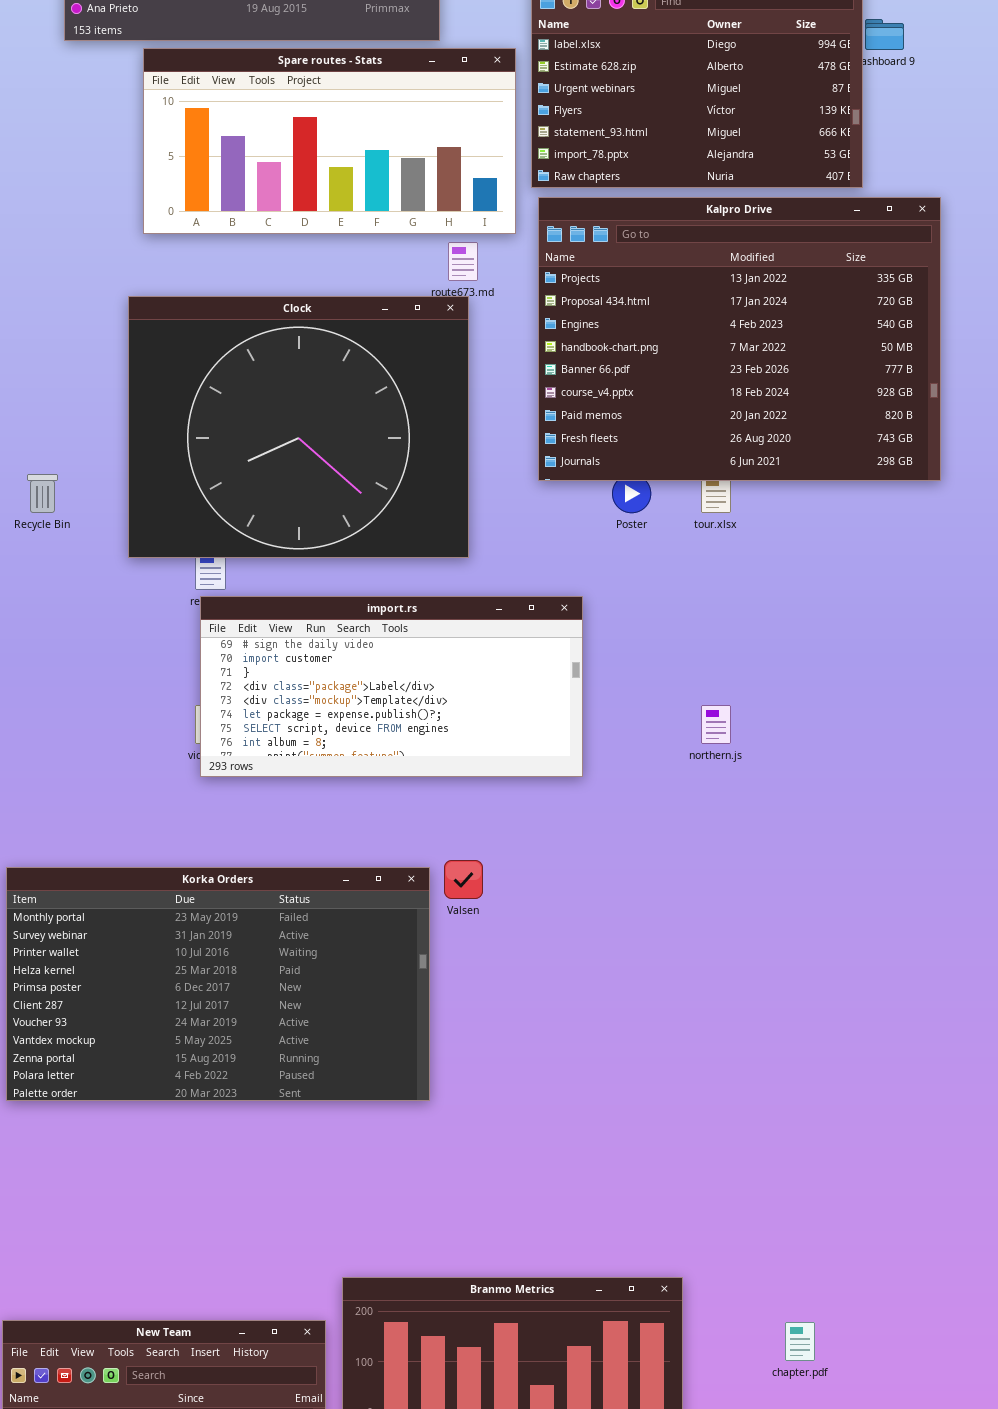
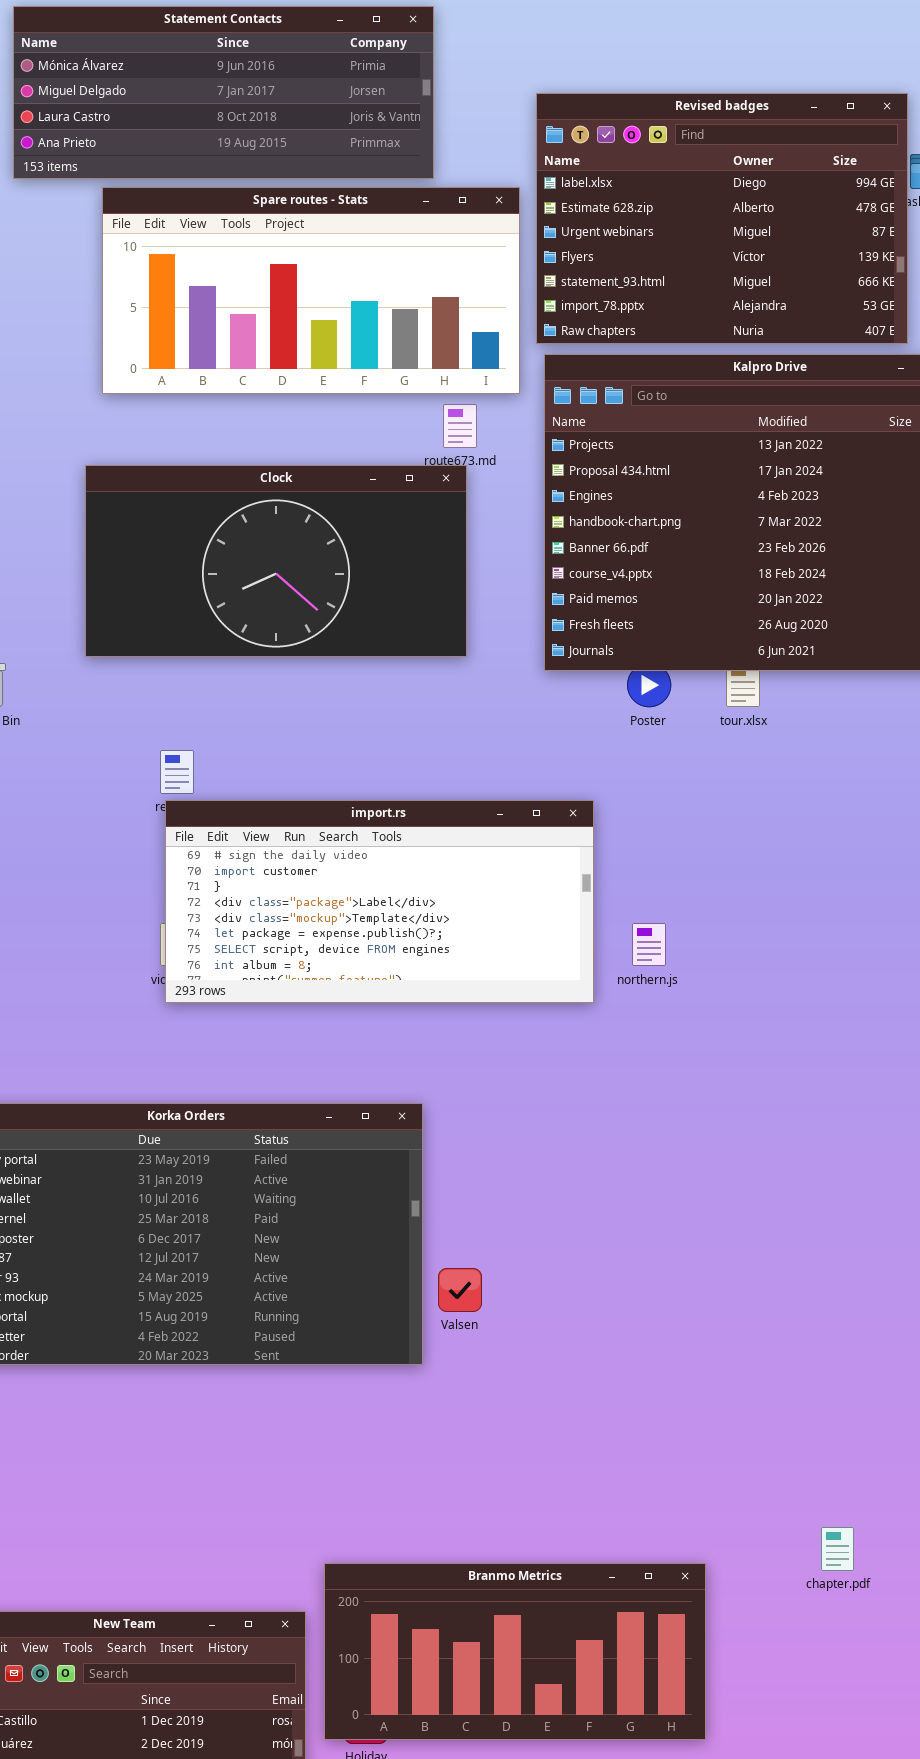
Clock: [128,296,469,558] -> [85,465,467,657], resized
northern.js: [701,705,731,744] -> [632,923,666,966], moved
Valsen: [444,860,483,899] -> [438,1268,482,1312], moved
chapter.pdf: [785,1322,815,1361] -> [821,1527,854,1571], moved

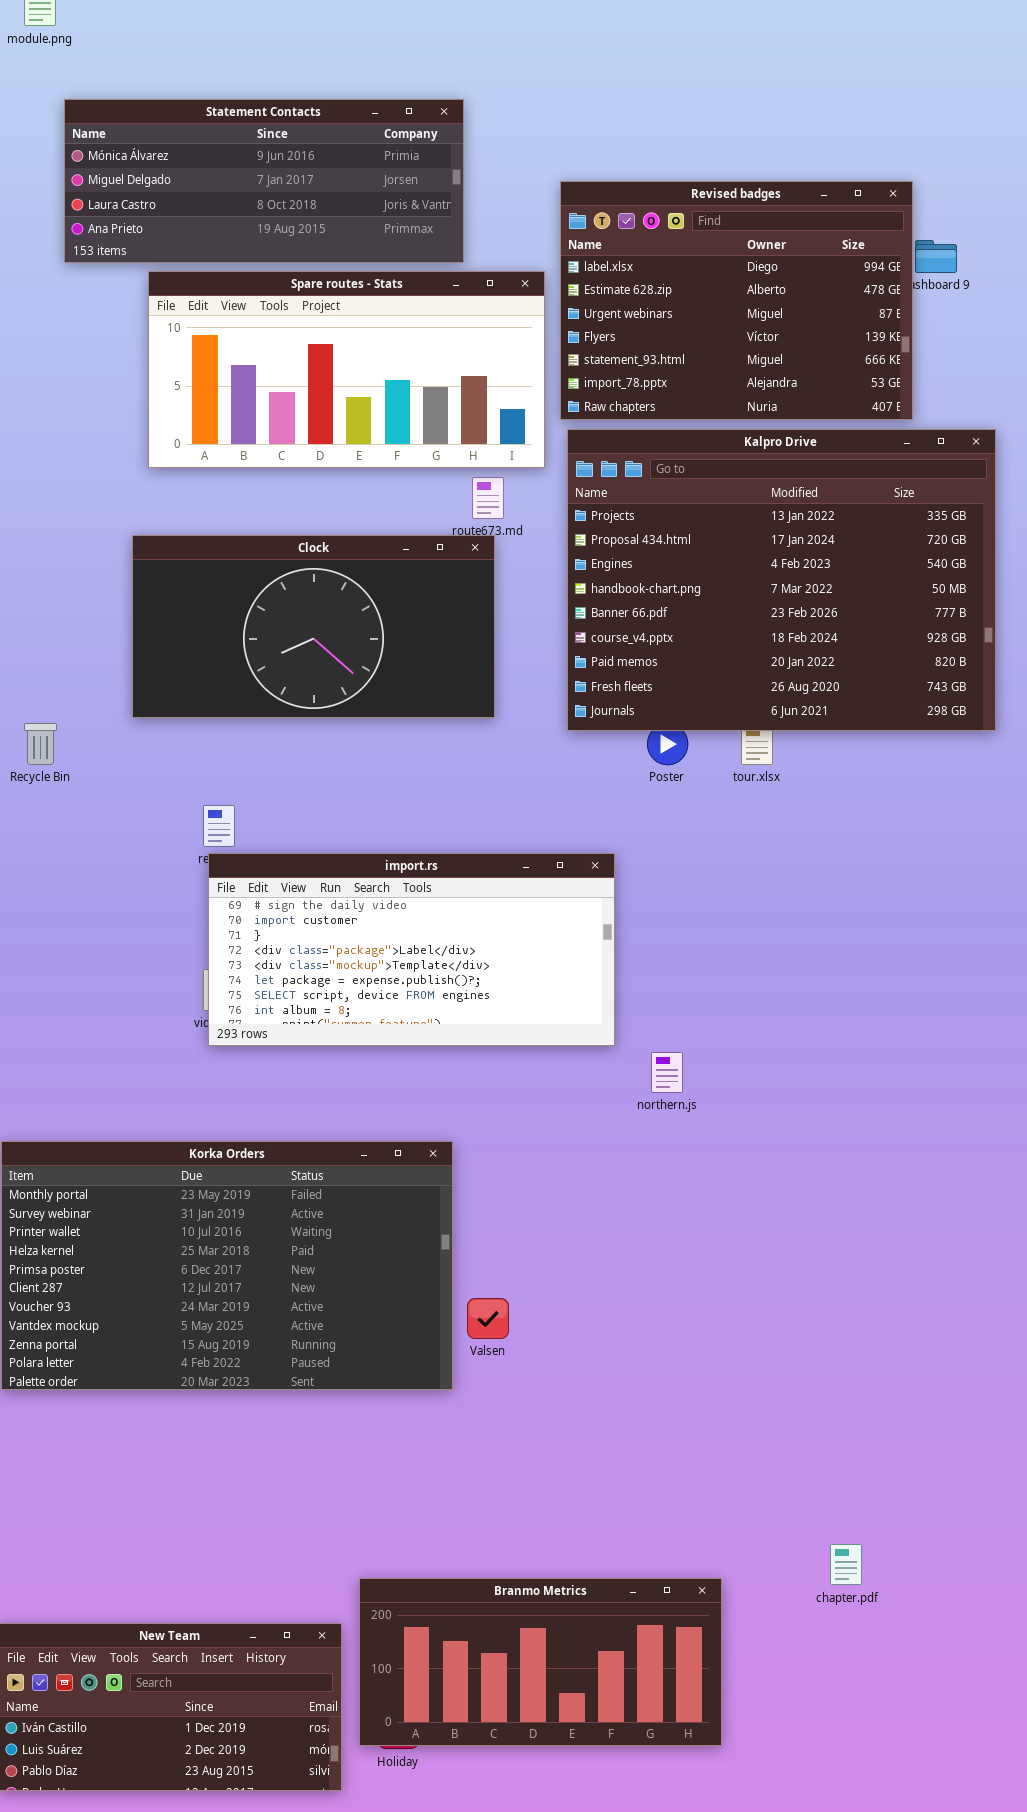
northern.js: [632,923,666,966] -> [651,1052,683,1093], moved

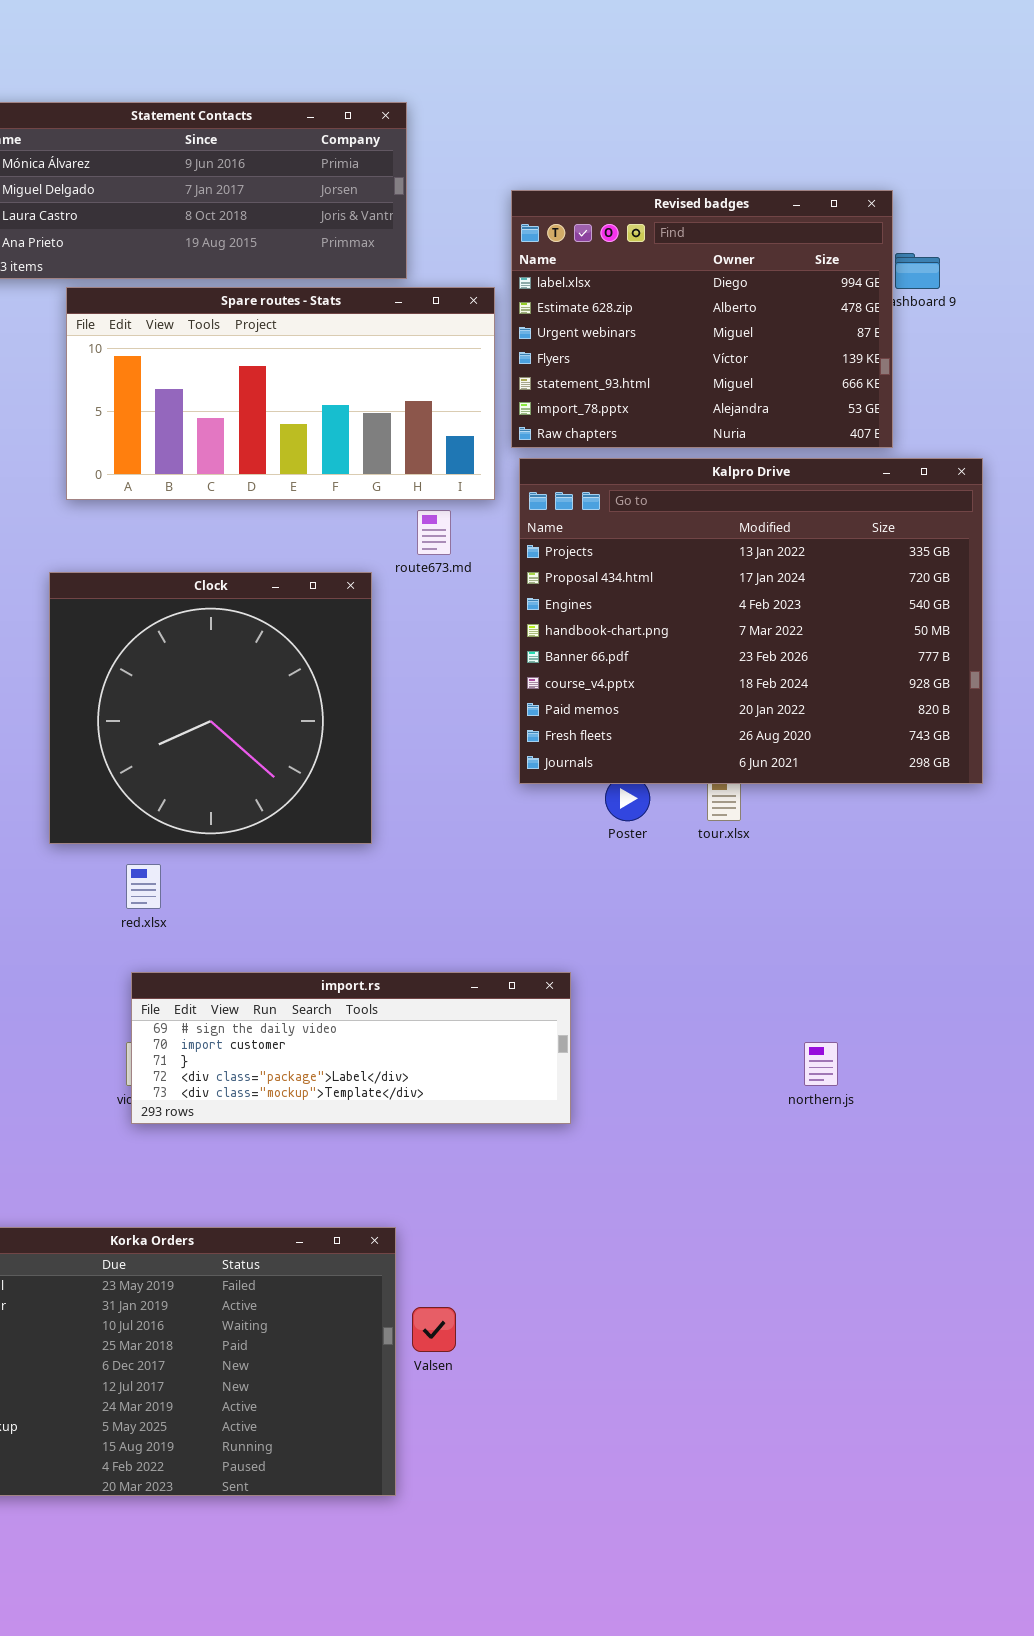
Clock: [132,535,495,718] -> [49,572,372,844], resized
import.rs: [208,853,615,1046] -> [131,972,571,1124], resized
northern.js: [651,1052,683,1093] -> [804,1042,838,1086], moved
Valsen: [467,1298,509,1339] -> [412,1307,456,1352], moved

